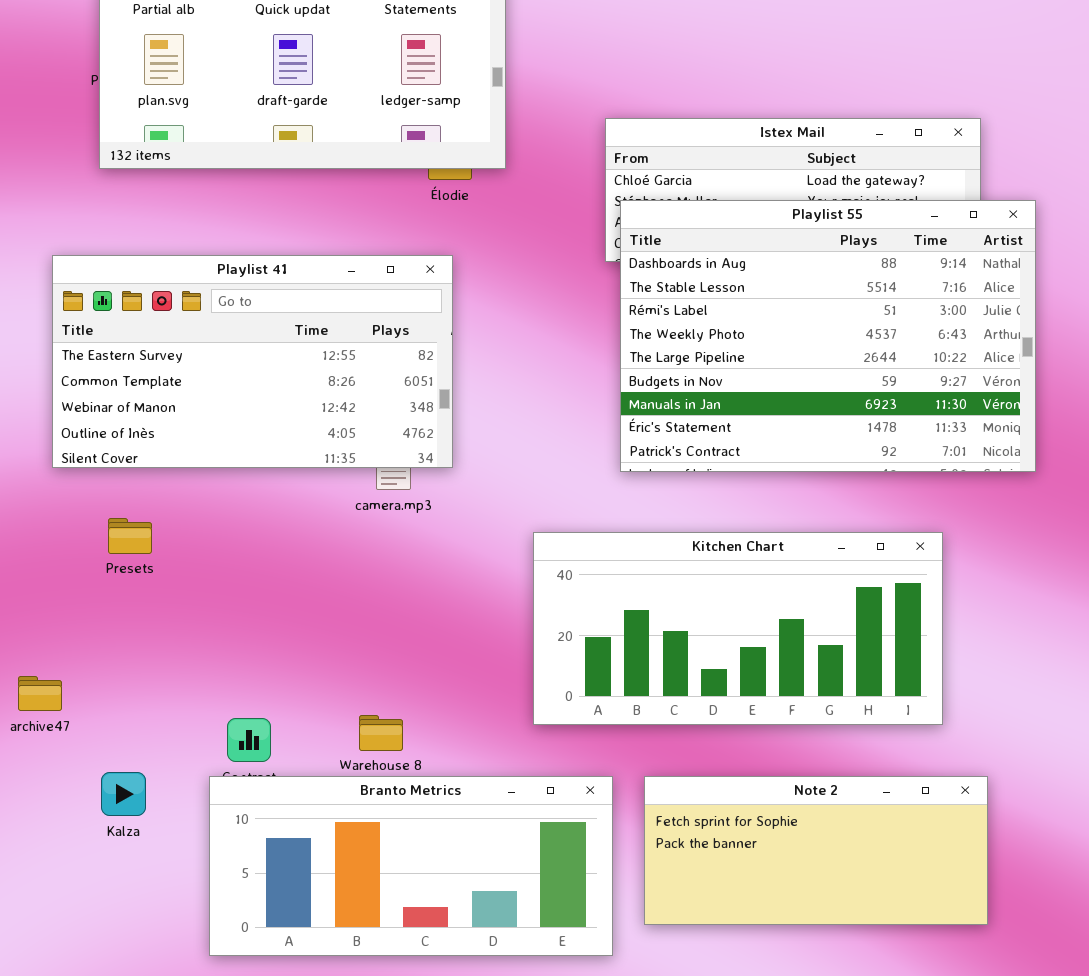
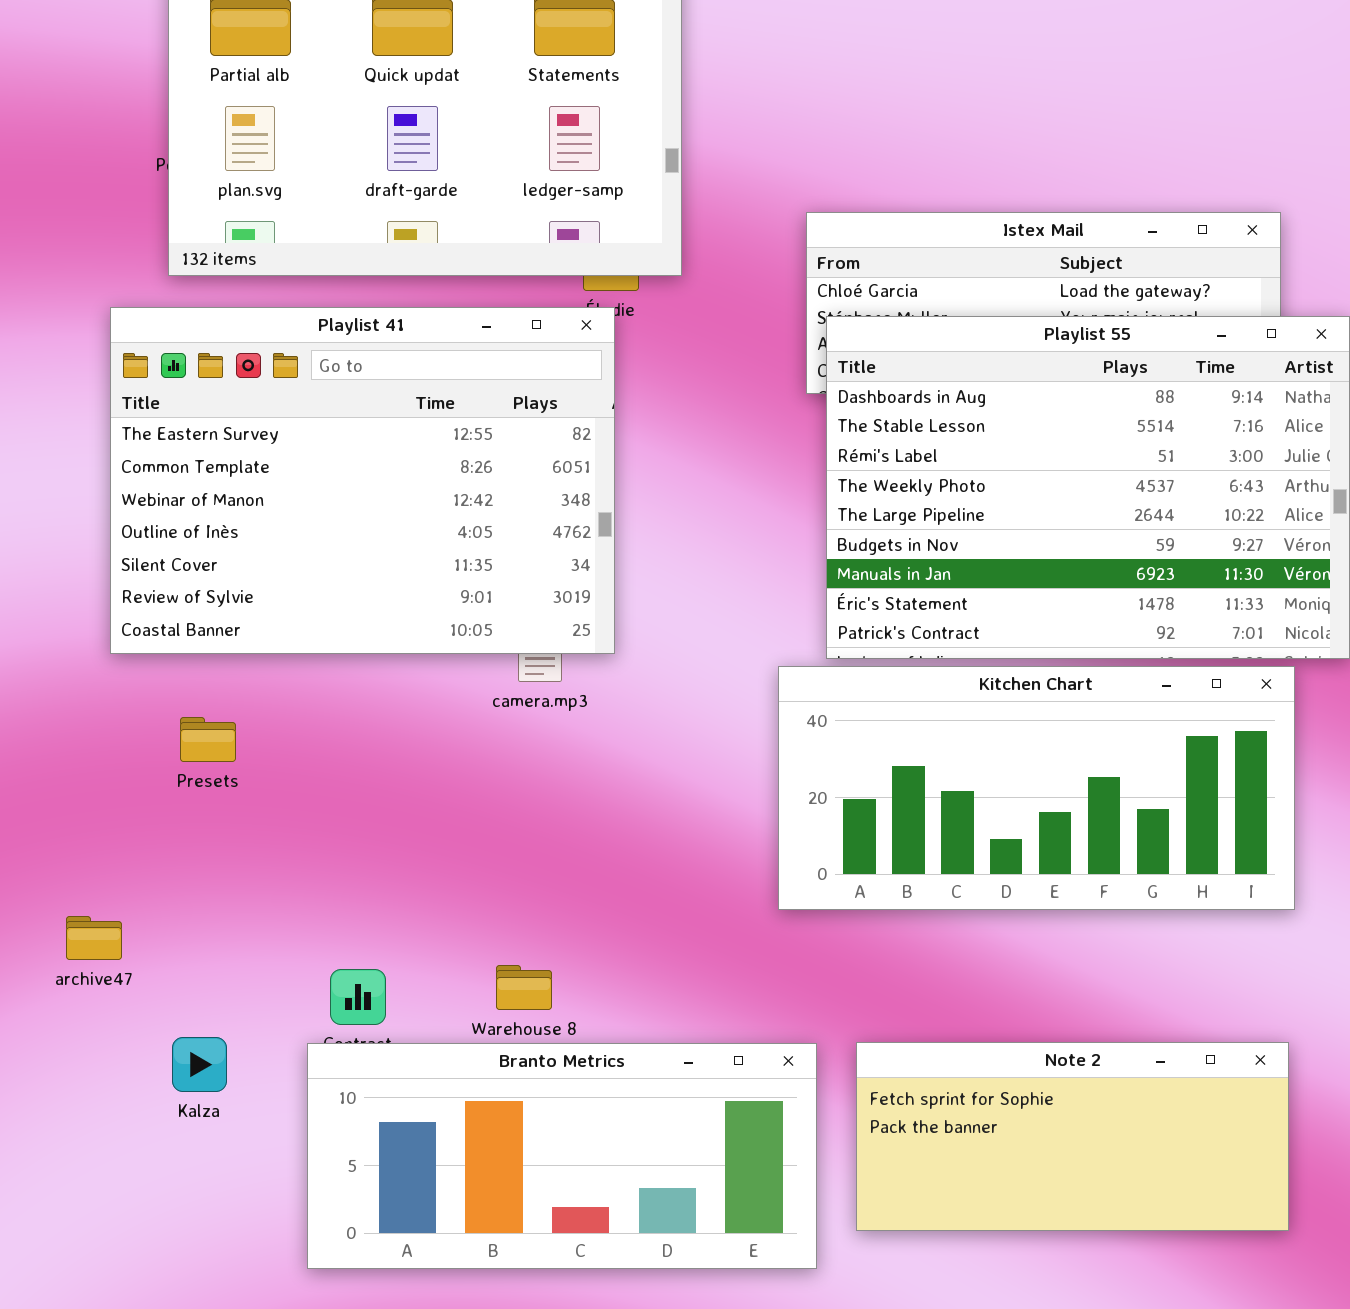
Playlist 41: [52,255,453,468] -> [110,307,615,654], resized
Kitchen Chart: [533,532,943,725] -> [778,666,1295,910], moved

